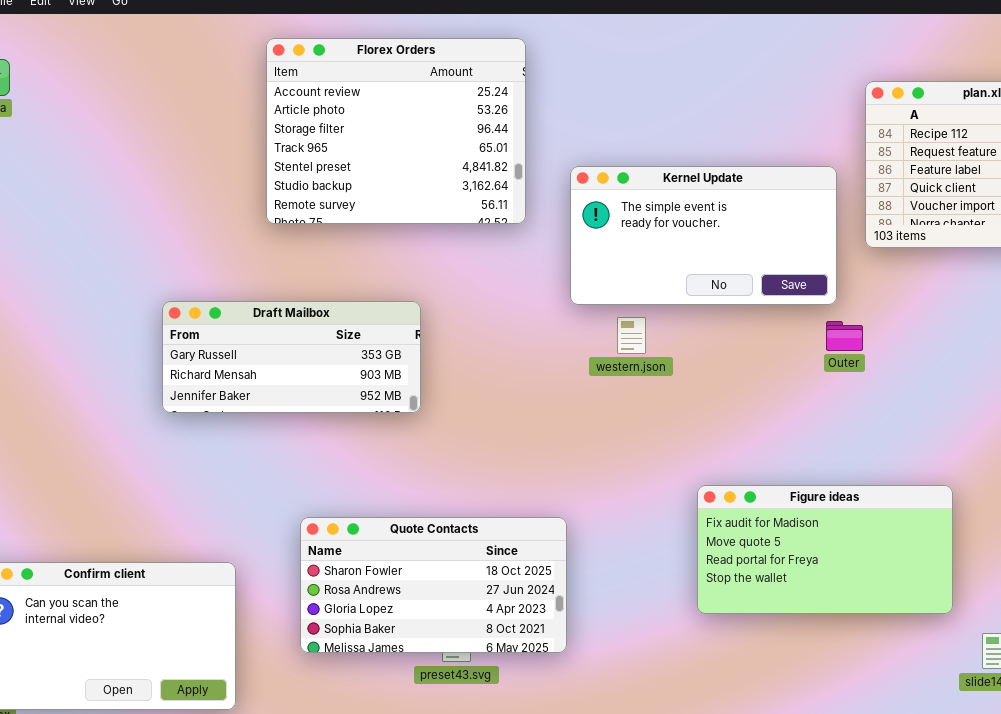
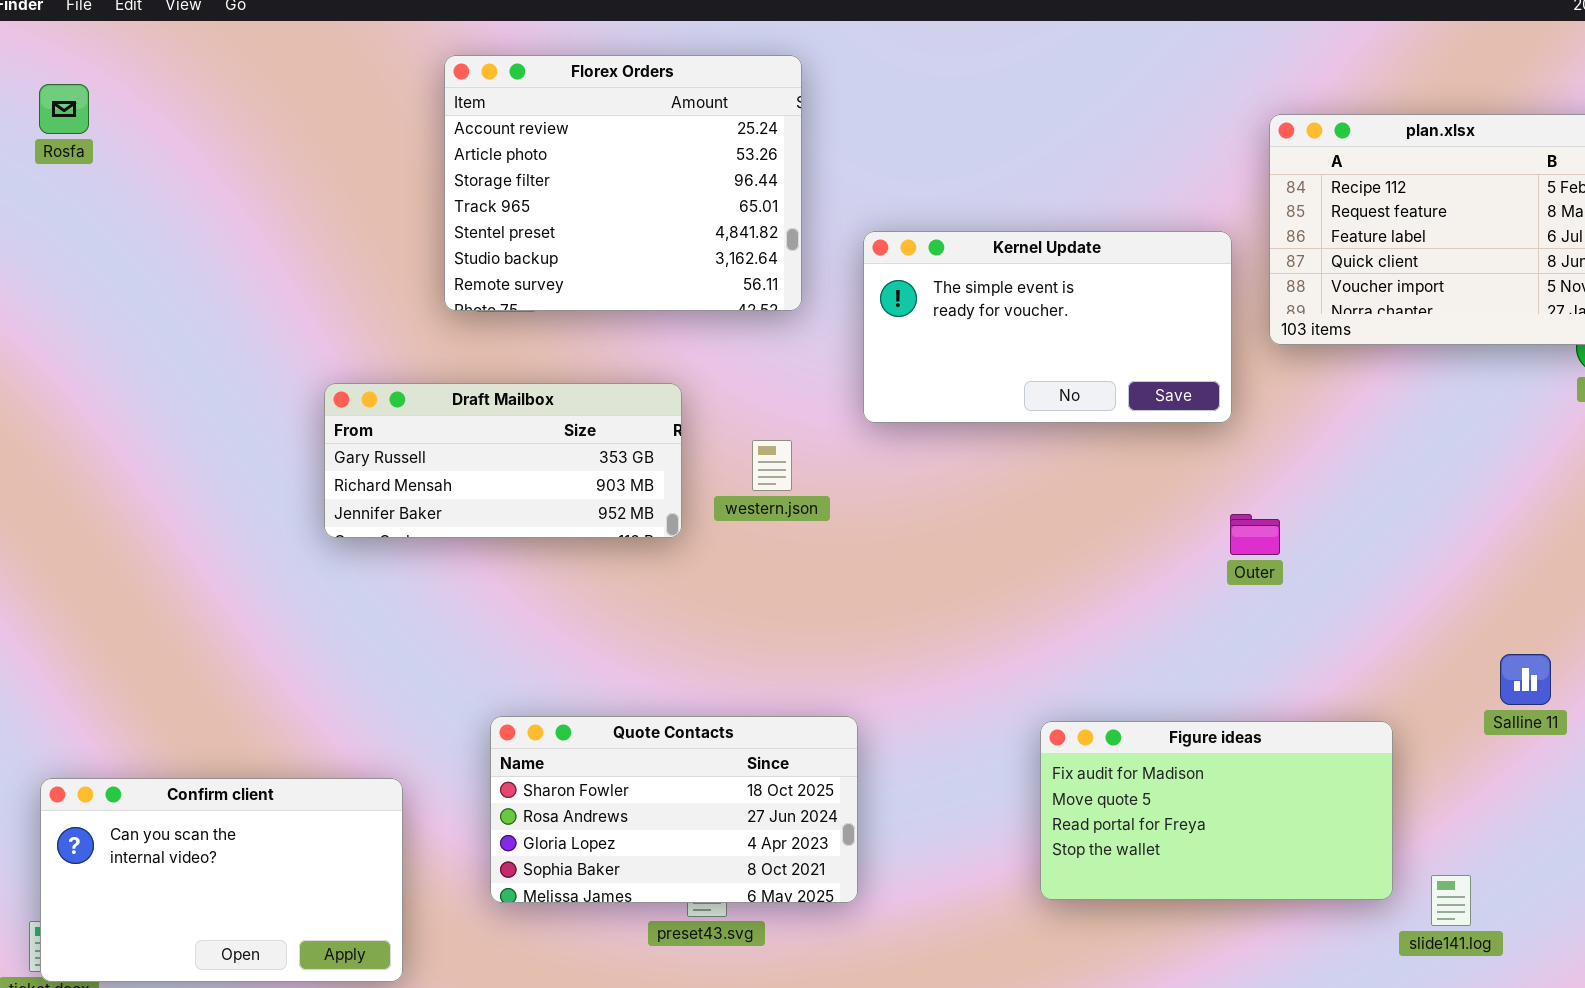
Draft Mailbox: [162,301,421,413] -> [324,383,682,538], moved
western.json: [617,317,646,354] -> [752,440,792,491], moved
Outer: [826,321,863,351] -> [1230,514,1280,555], moved
Figure ideas: [697,485,953,614] -> [1040,721,1393,900], moved

